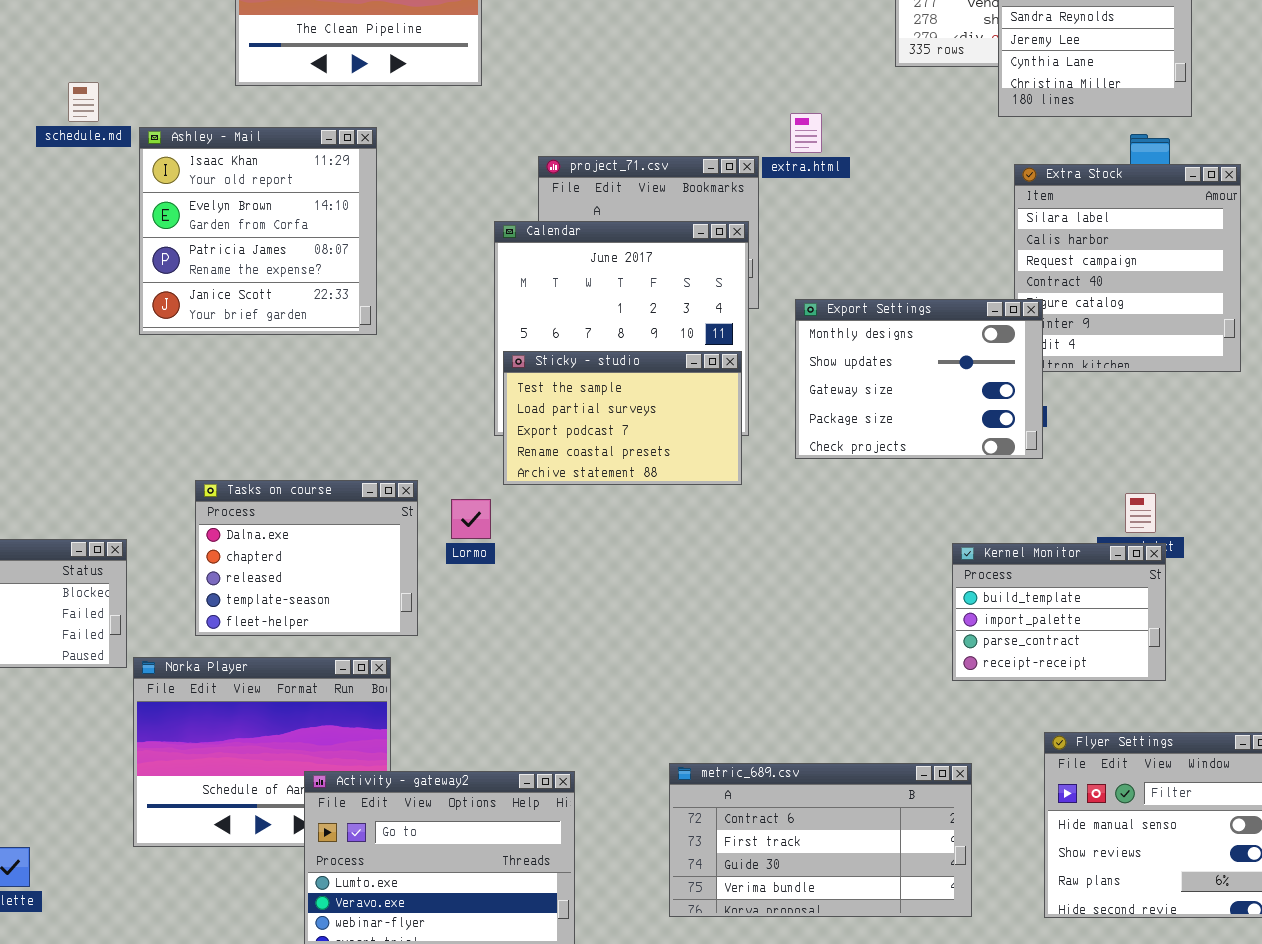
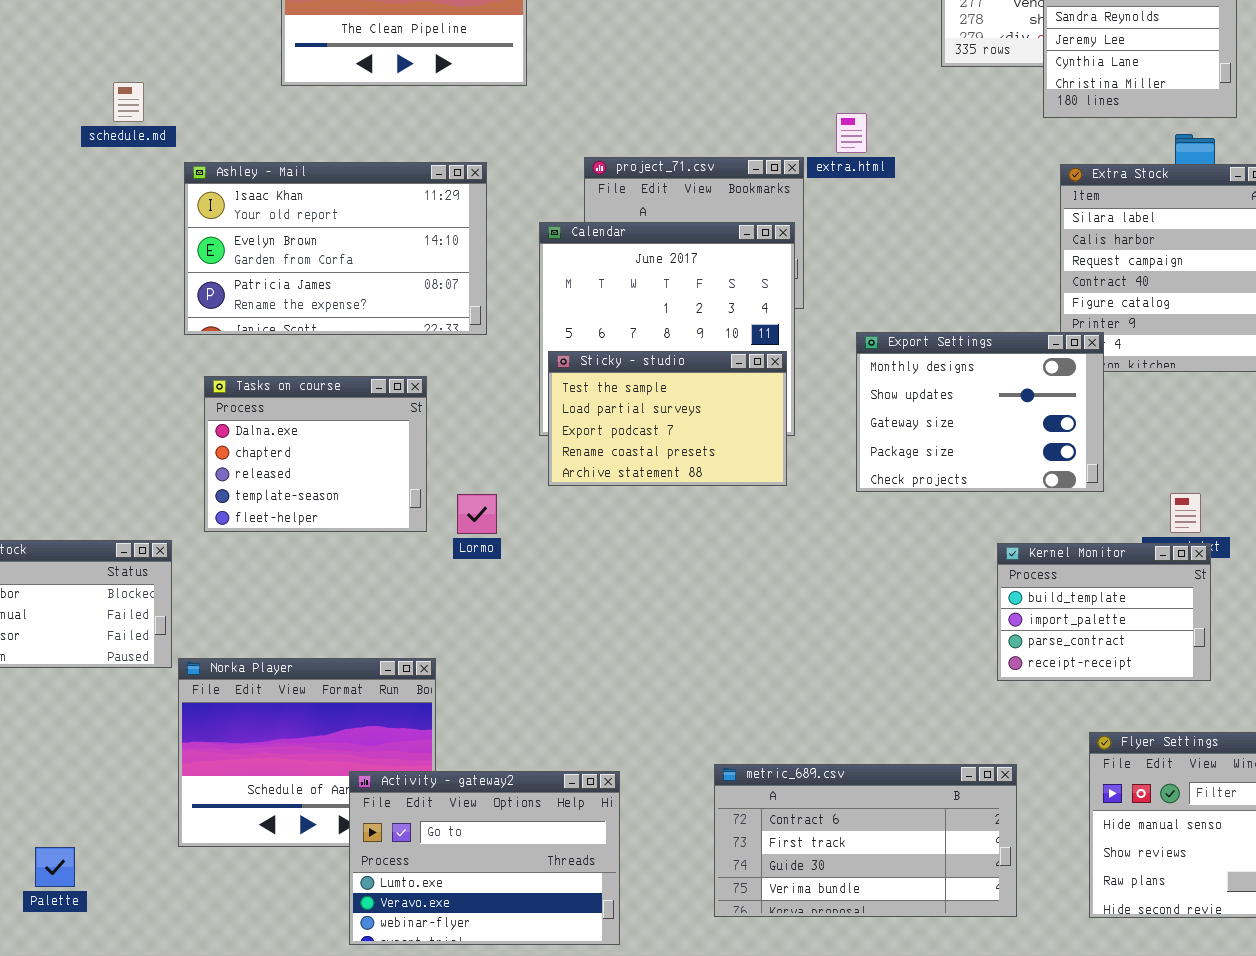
Ashley - Mail: [139,127,377,335] -> [184,162,487,335], resized
Export Settings: [795,299,1043,459] -> [856,332,1104,492], moved
Tasks on course: [195,480,418,636] -> [204,376,427,532], moved
Lormo: [451,499,491,539] -> [457,494,497,534], moved

